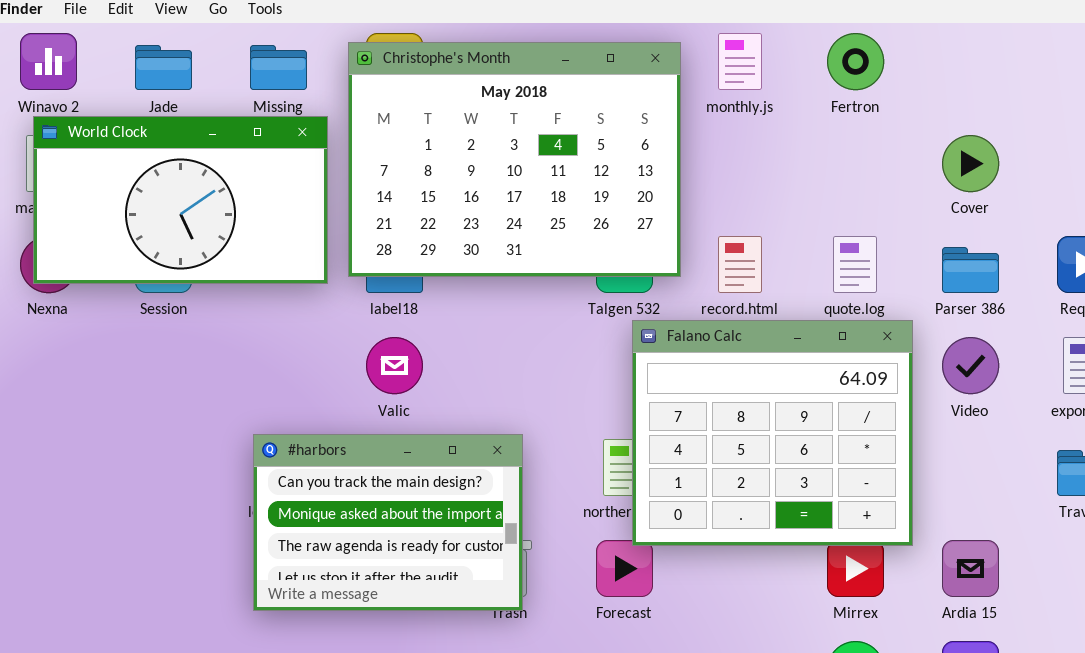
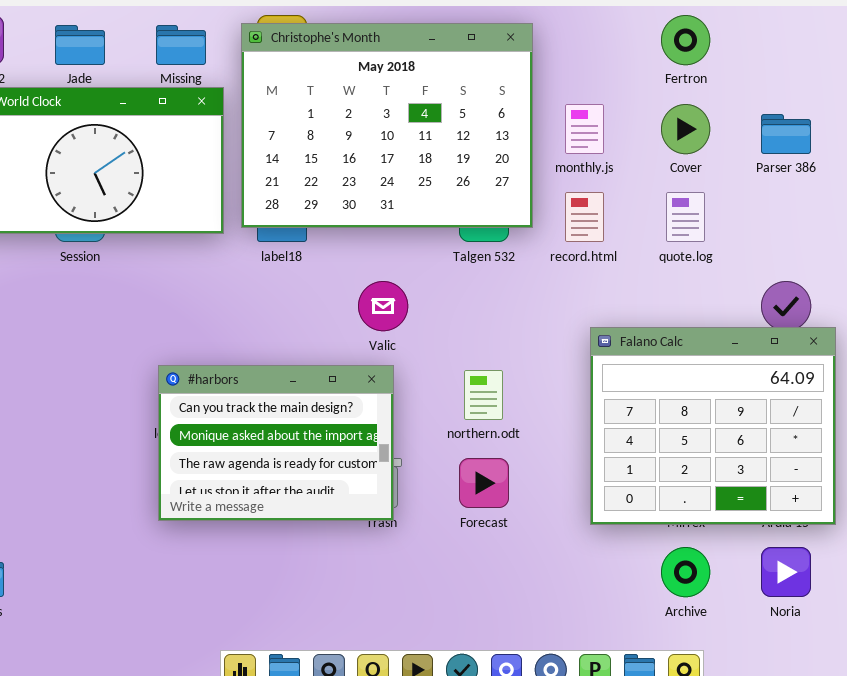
monthly.js: [718,33,762,90] -> [565,104,604,154], moved
Cover: [942,135,999,192] -> [661,104,710,154], moved
Parser 386: [942,247,999,293] -> [761,114,811,154], moved
Falano Calc: [632,320,913,546] -> [590,327,836,525], moved
Valic: [366,337,423,394] -> [358,281,408,331], moved

